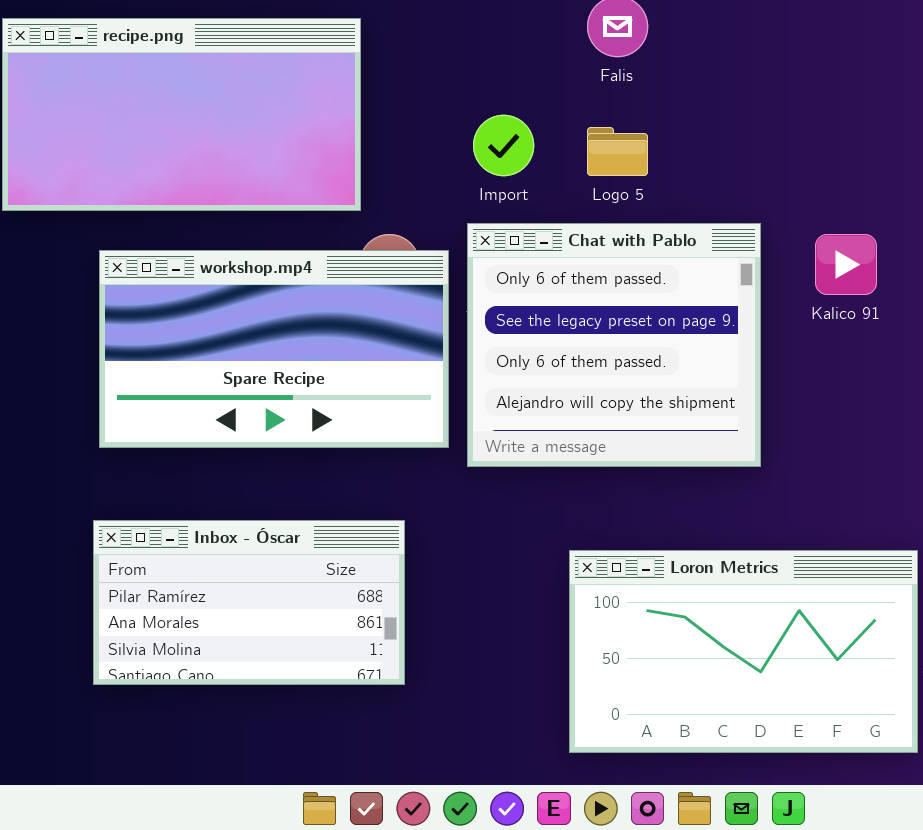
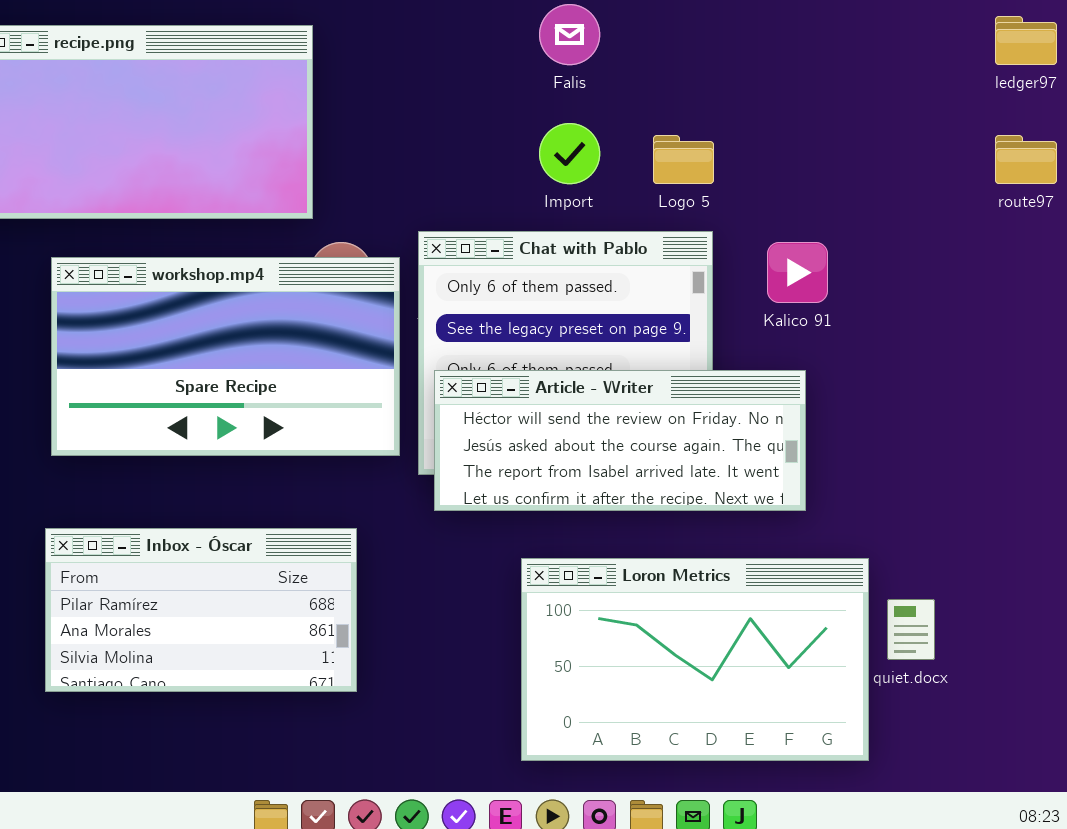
Import: [473,115,534,176] -> [539,123,600,184], moved
Logo 5: [587,127,648,176] -> [653,135,714,184], moved
Article - Writer: none -> [434,370,806,511], opened

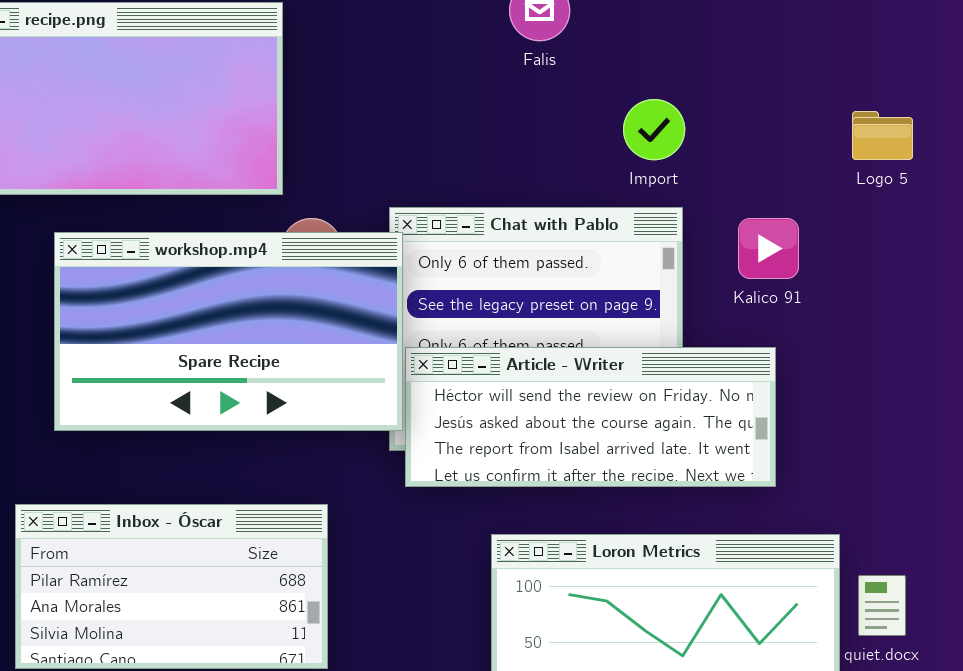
Import: [539,123,600,184] -> [623,99,685,160], moved
Logo 5: [653,135,714,184] -> [852,111,913,160], moved
workshop.mp4: [51,257,400,456] -> [54,232,403,431], moved

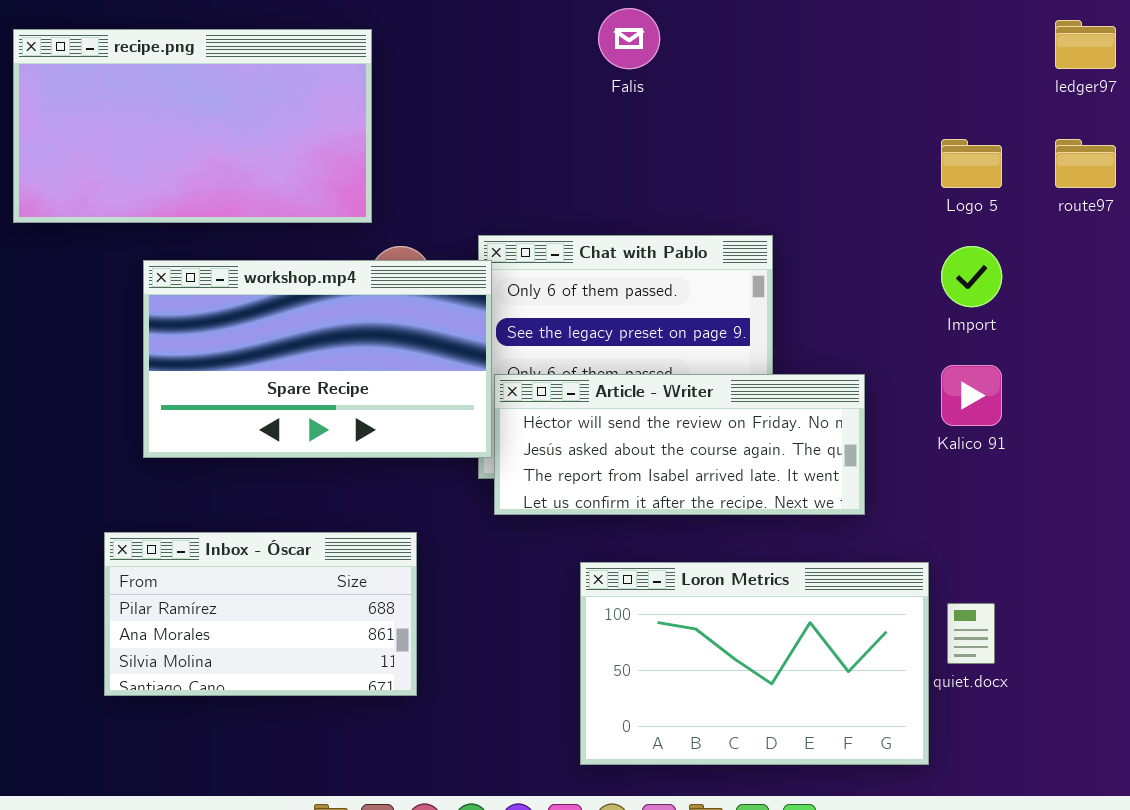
Import: [623,99,685,160] -> [941,246,1002,307], moved
Kalico 91: [738,218,799,279] -> [941,365,1002,426], moved

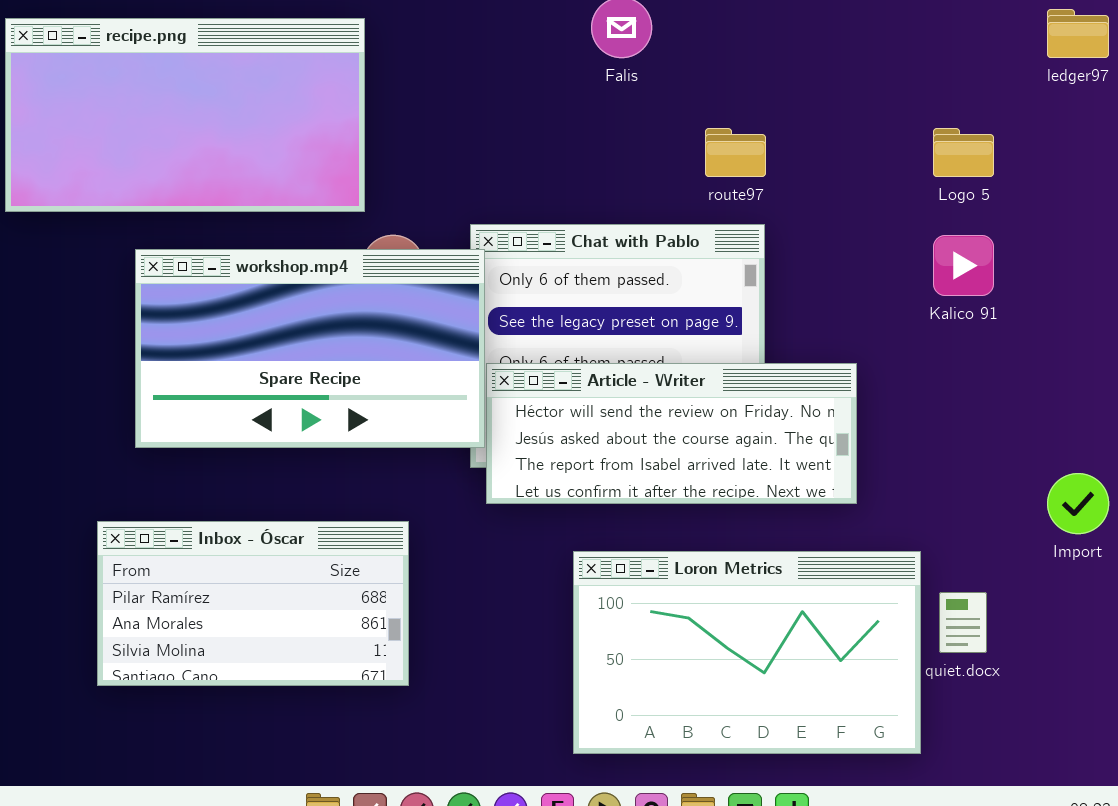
route97: [1055,139,1116,188] -> [705,128,766,177], moved
Import: [941,246,1002,307] -> [1047,473,1109,534], moved
Kalico 91: [941,365,1002,426] -> [933,235,994,296], moved

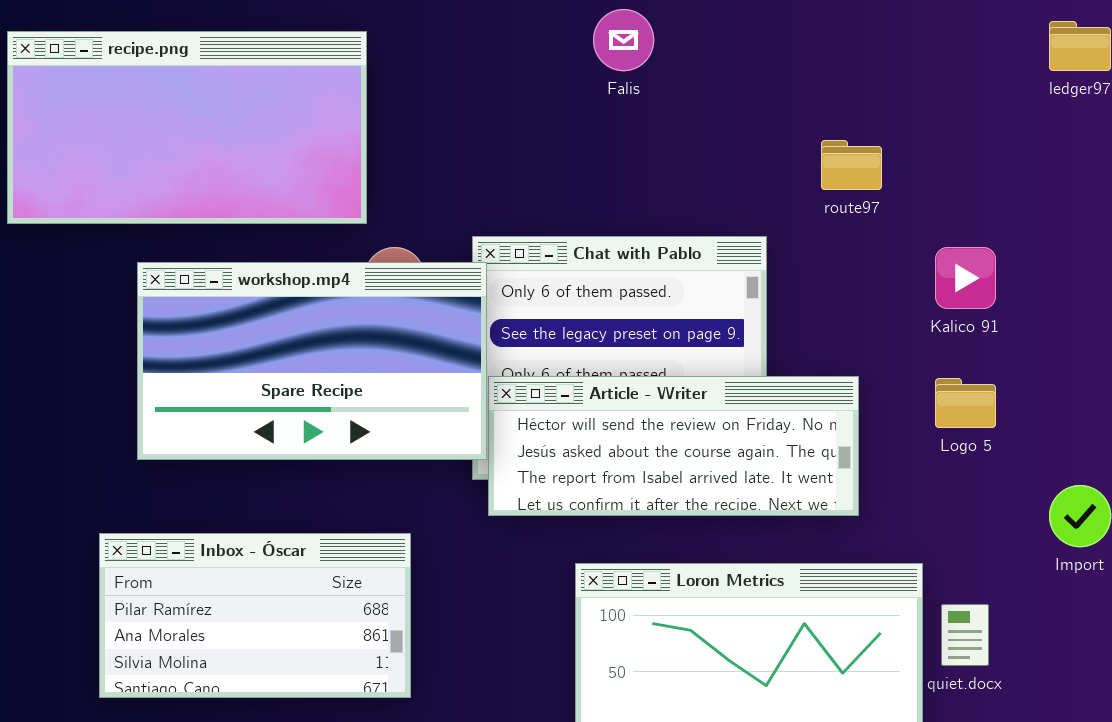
route97: [705,128,766,177] -> [821,140,882,190], moved
Logo 5: [933,128,994,177] -> [935,378,996,428], moved

